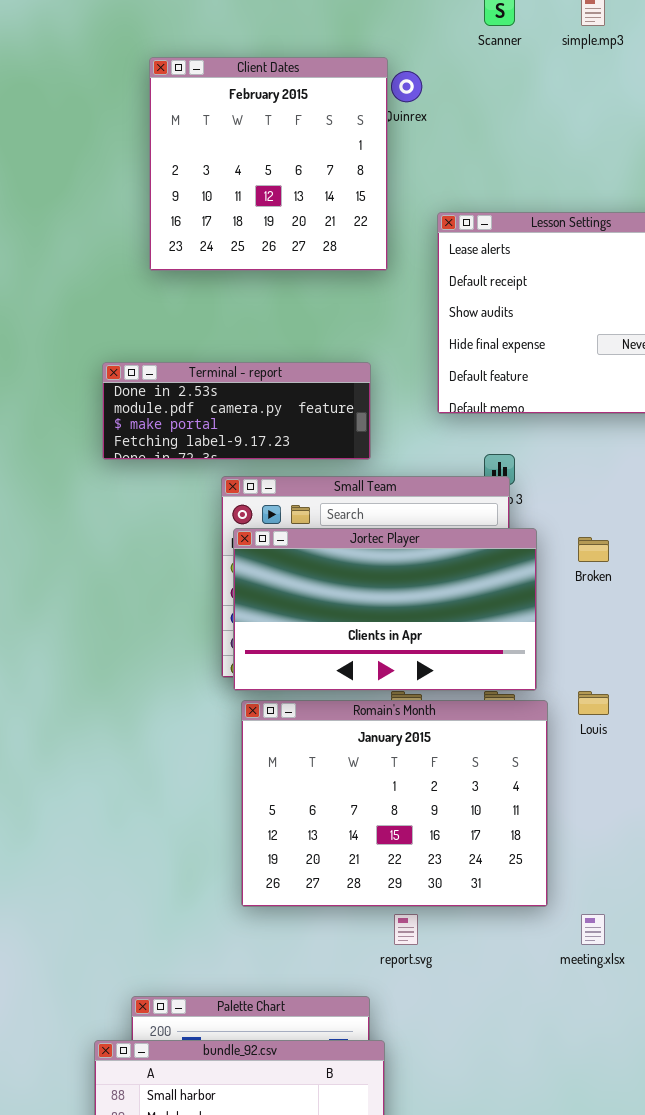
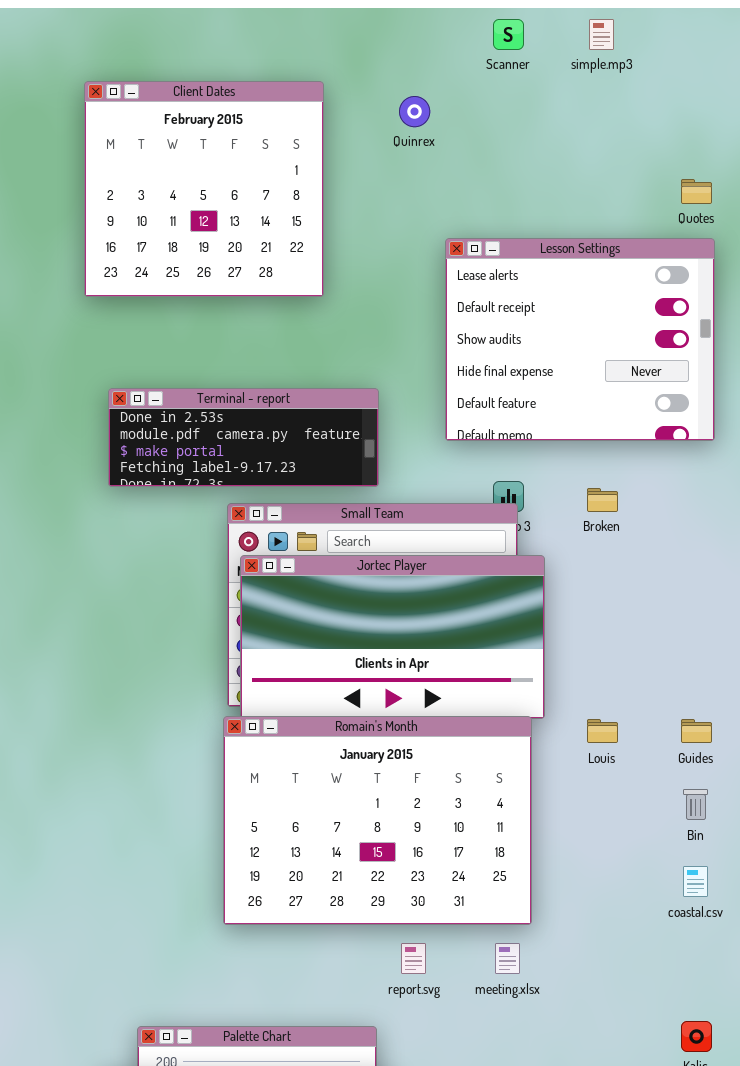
Client Dates: [149,57,388,271] -> [84,81,324,297], moved
Broken: [578,537,609,562] -> [587,488,618,512], moved
Romain's Month: [241,700,548,907] -> [223,716,532,925], moved
meeting.xlsx: [581,914,605,945] -> [495,943,520,974], moved

